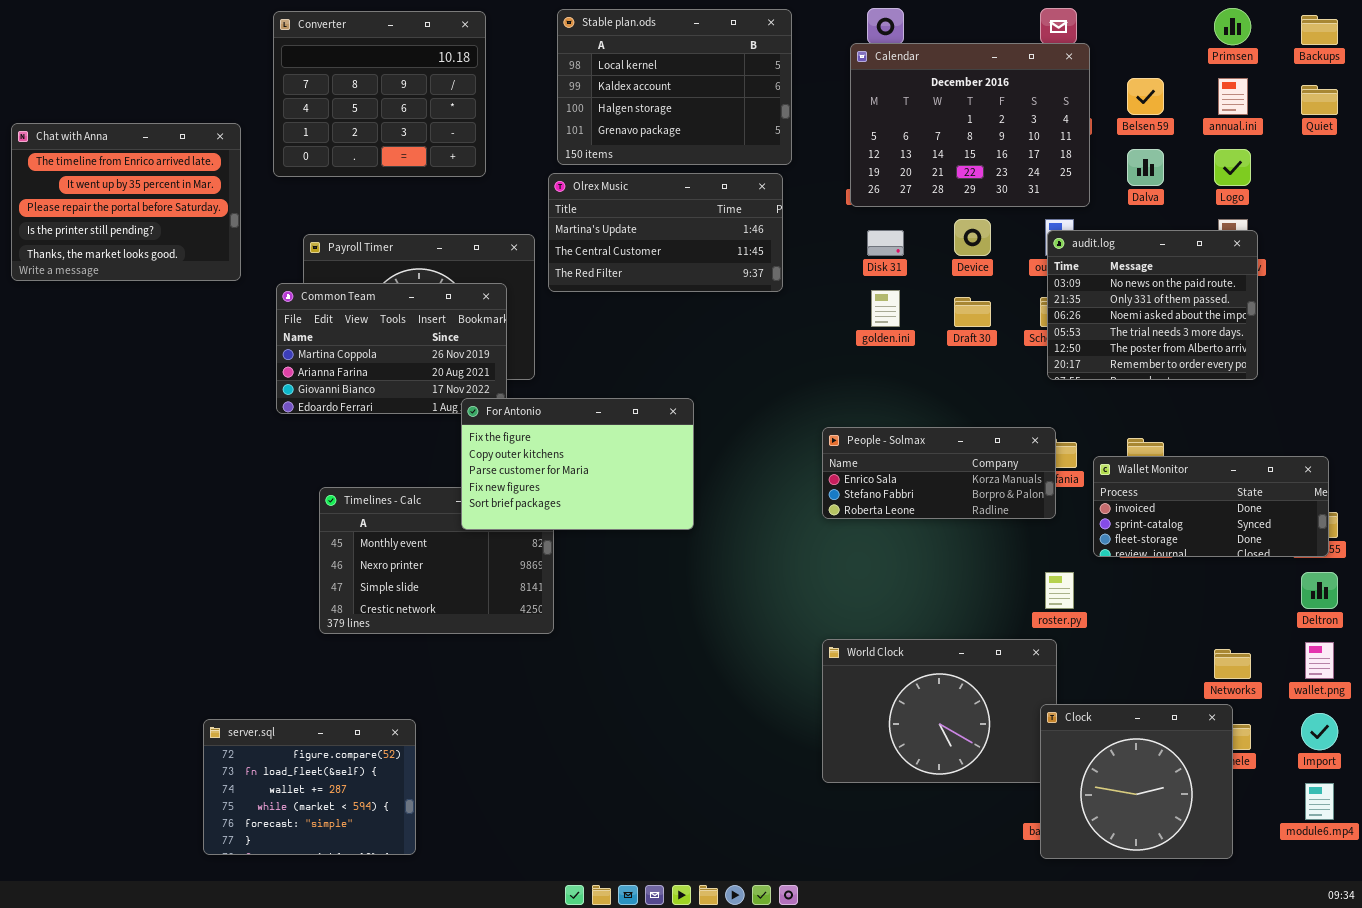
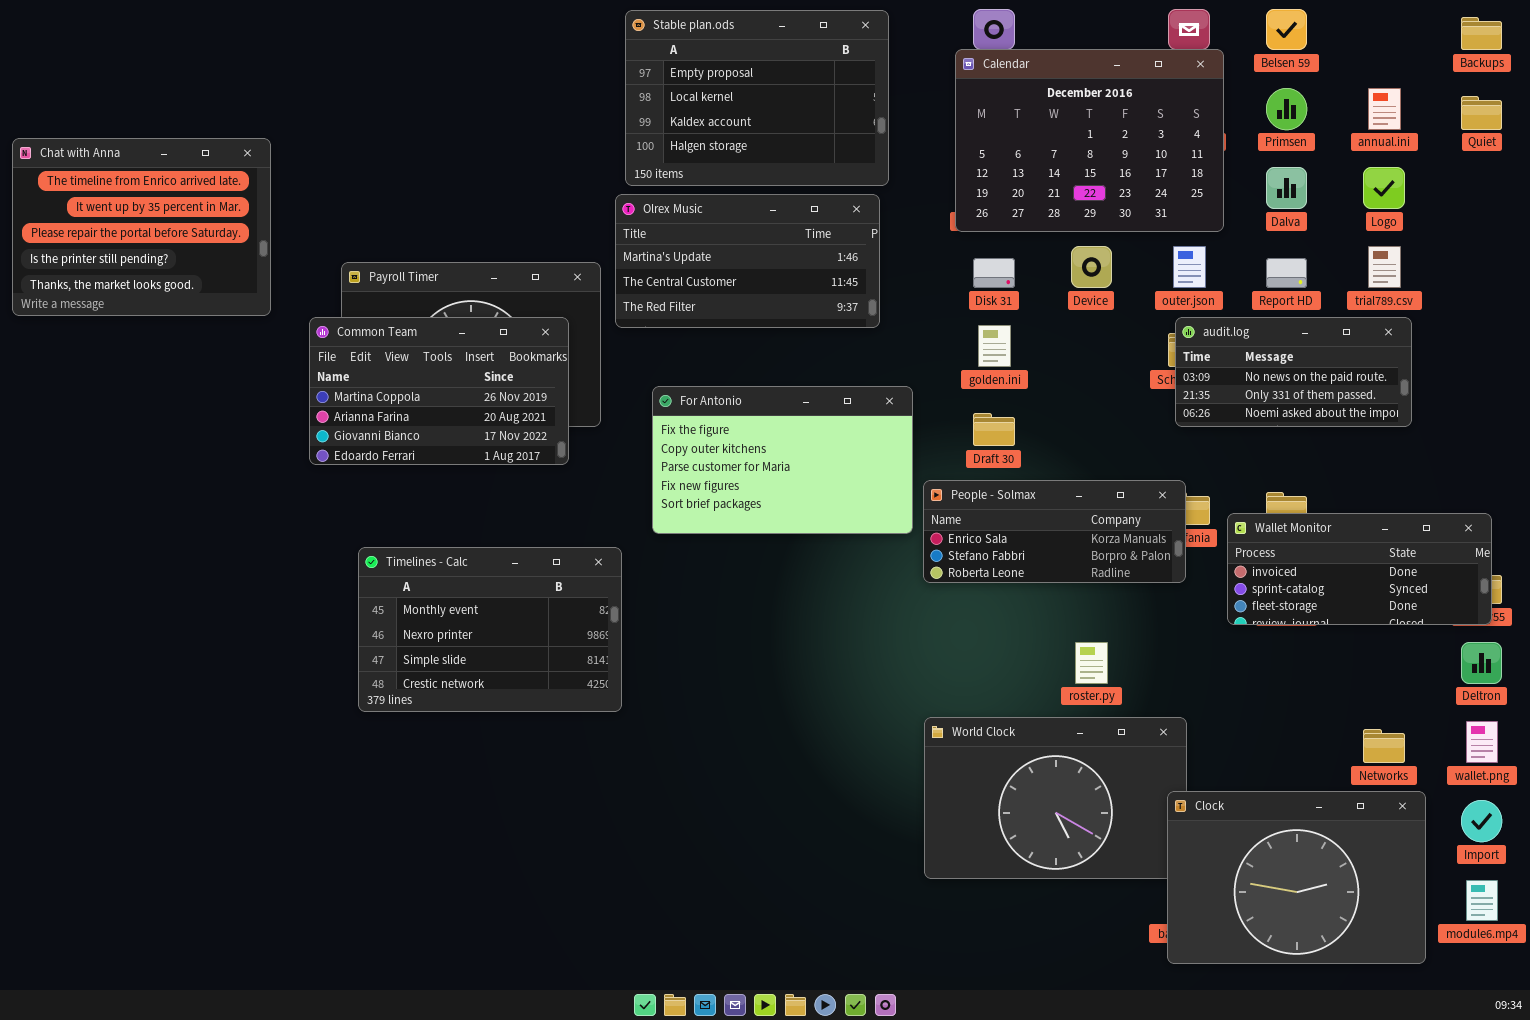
Primsen: [1214,8,1251,45] -> [1266,88,1307,130], moved
Stable plan.ods: [557,9,792,165] -> [625,10,889,186], scrolled up 1 row
Converter: [273,11,486,177] -> none, closed
Belsen 59: [1127,78,1164,115] -> [1266,9,1307,50], moved
audit.log: [1047,230,1258,380] -> [1175,317,1412,427], resized
Draft 30: [954,297,991,327] -> [973,413,1015,446], moved
For Antonio: [461,398,694,530] -> [652,386,913,534], moved
roster.py: [1045,572,1074,609] -> [1075,642,1108,684], moved
Clock: [1040,704,1233,859] -> [1167,791,1426,964], resized
server.sql: [203,719,416,855] -> none, closed

